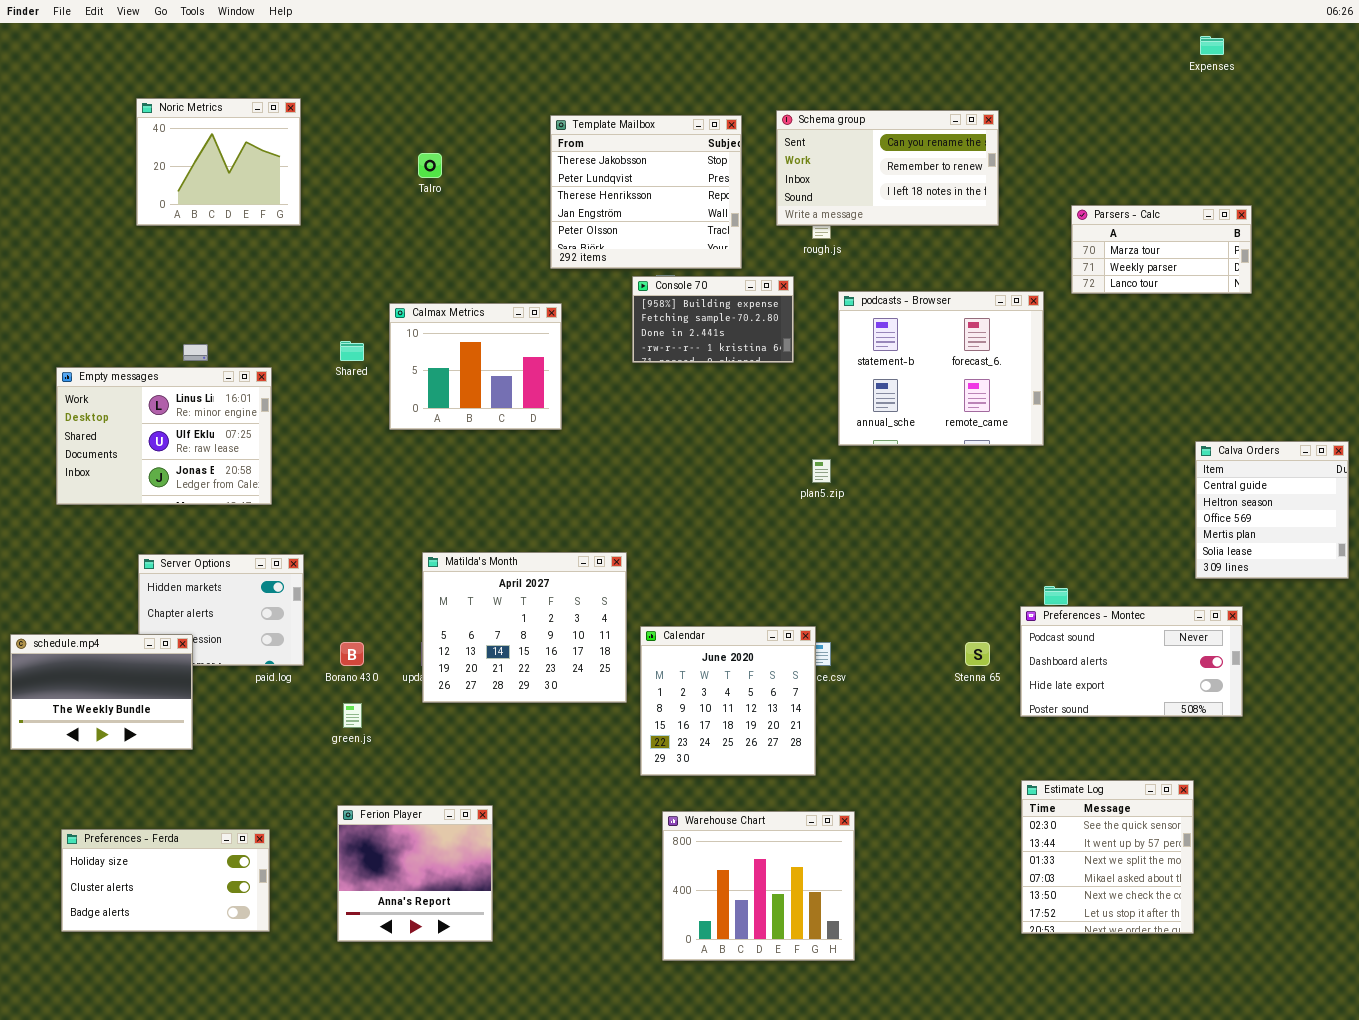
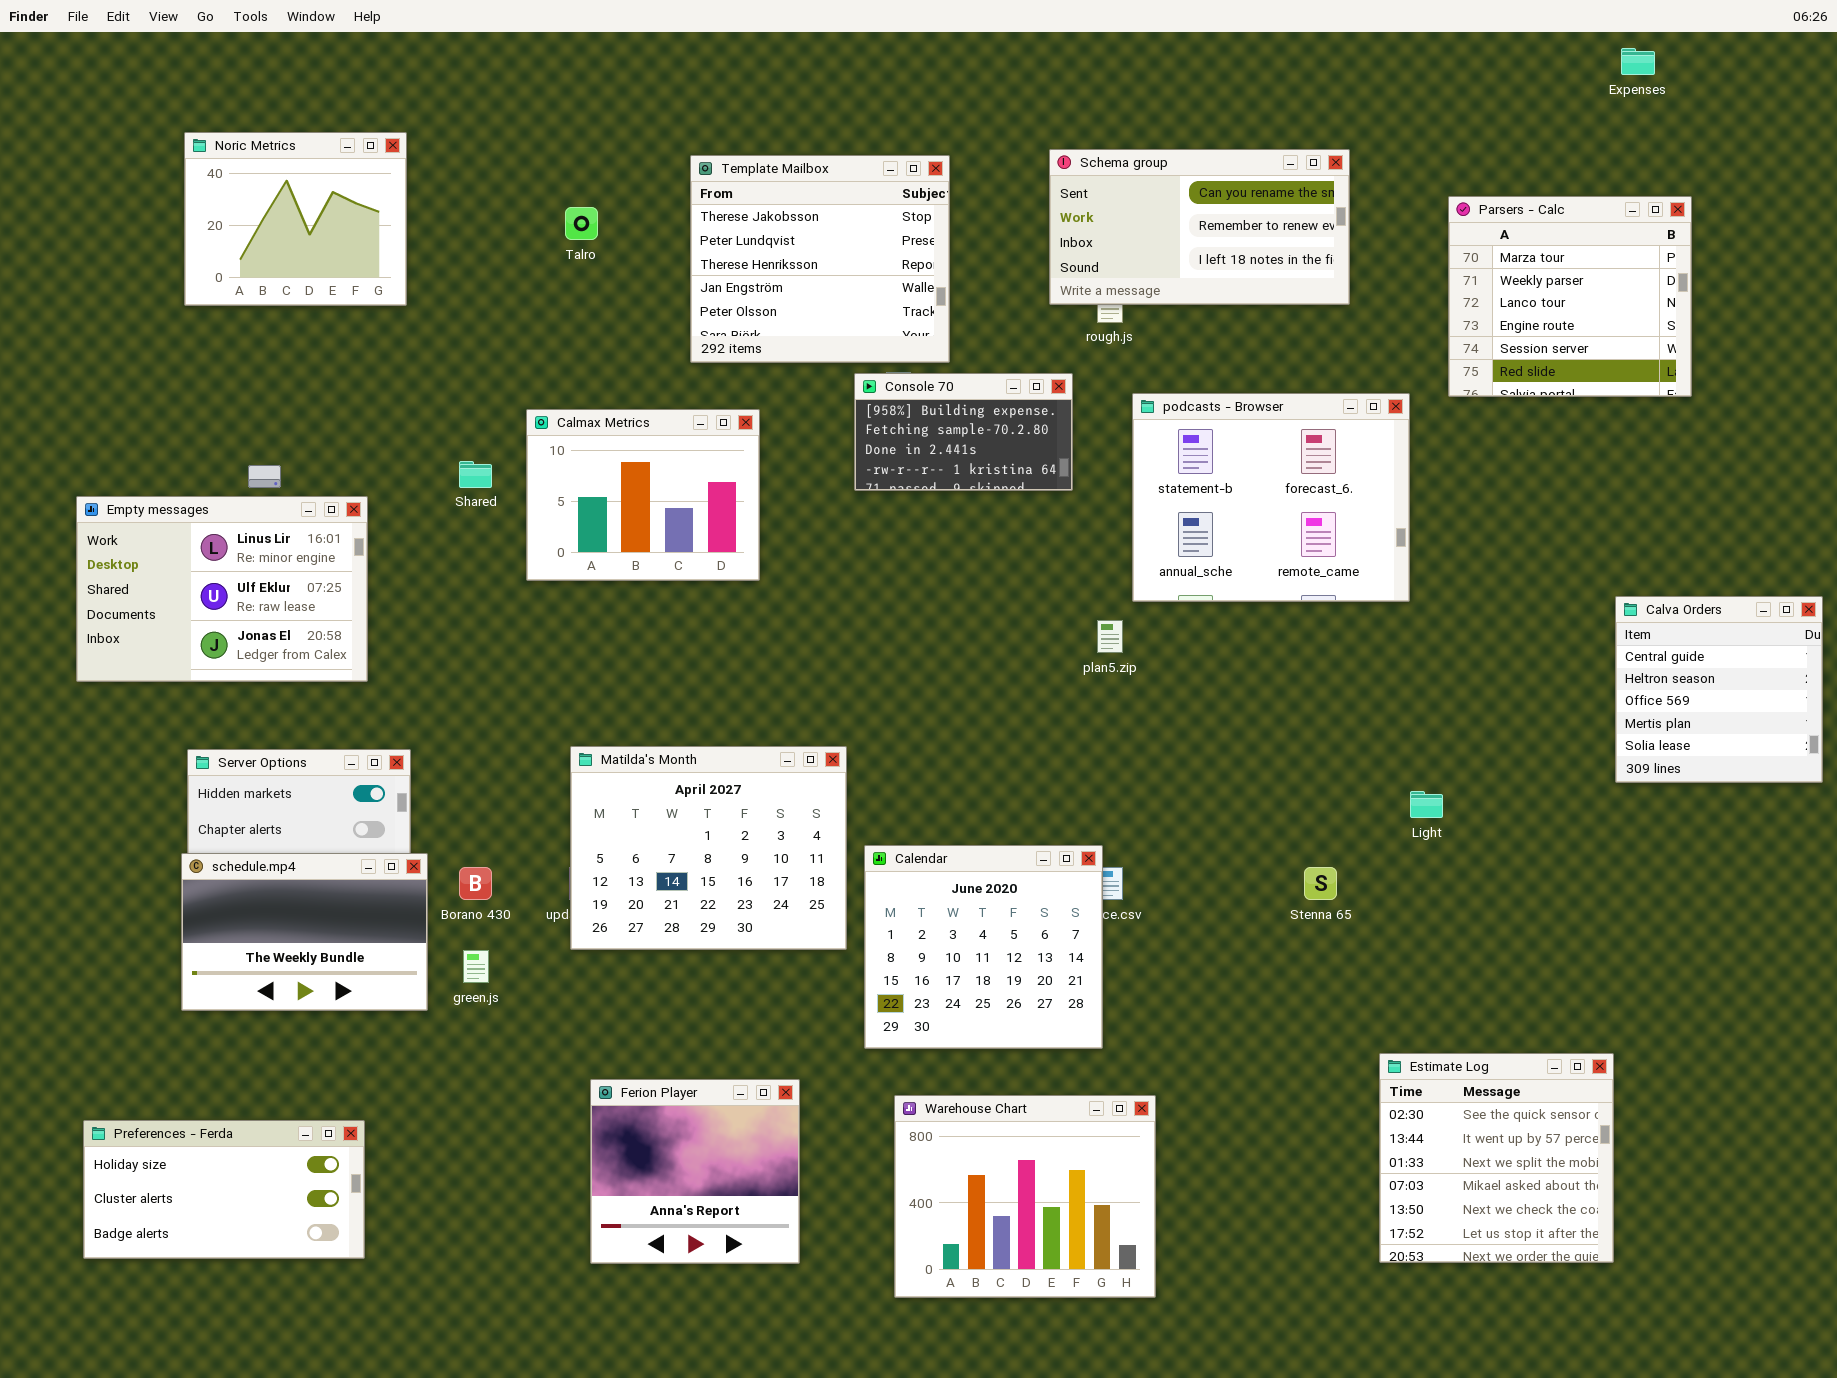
Template Mailbox: [550,115,742,269] -> [690,155,950,363], moved
Parsers - Calc: [1071,205,1252,294] -> [1448,196,1692,397], resized
Preferences - Montec: [1020,606,1243,717] -> none, closed
schedule.mp4: [10,634,193,750] -> [181,853,428,1011], moved
Ferion Player: [337,805,493,942] -> [590,1079,800,1264], moved

